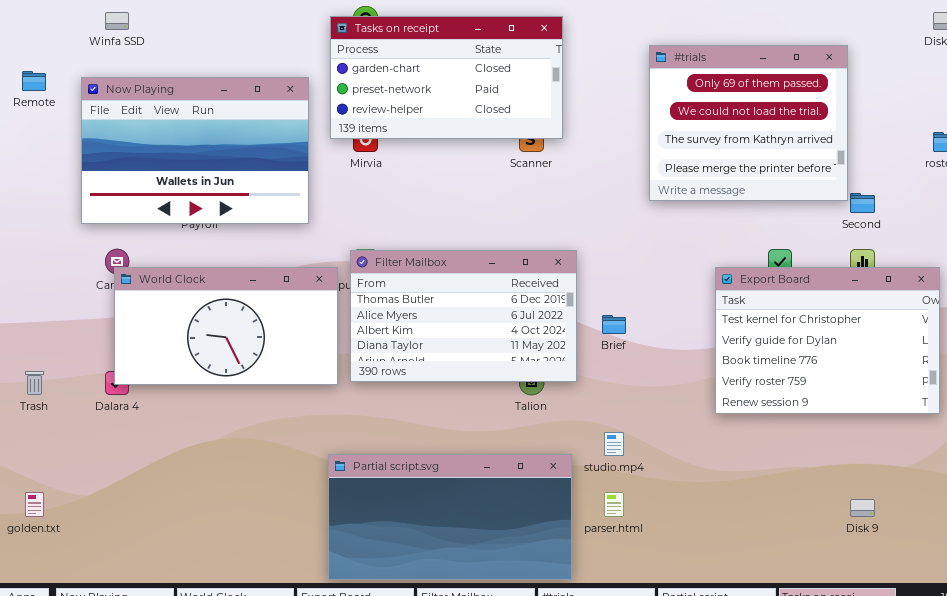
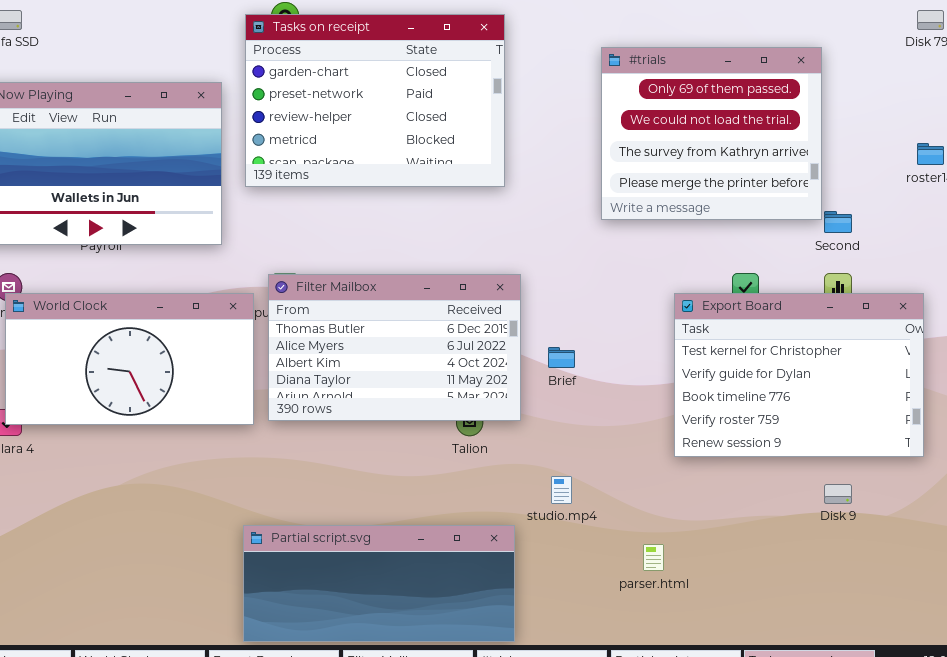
Tasks on receipt: [330,16,563,139] -> [245,14,505,187], resized
Partial script.svg: [328,454,572,580] -> [243,525,515,642], resized
parser.html: [604,492,624,517] -> [643,544,664,571], moved
Disk 9: [850,499,875,517] -> [824,484,852,504], moved

